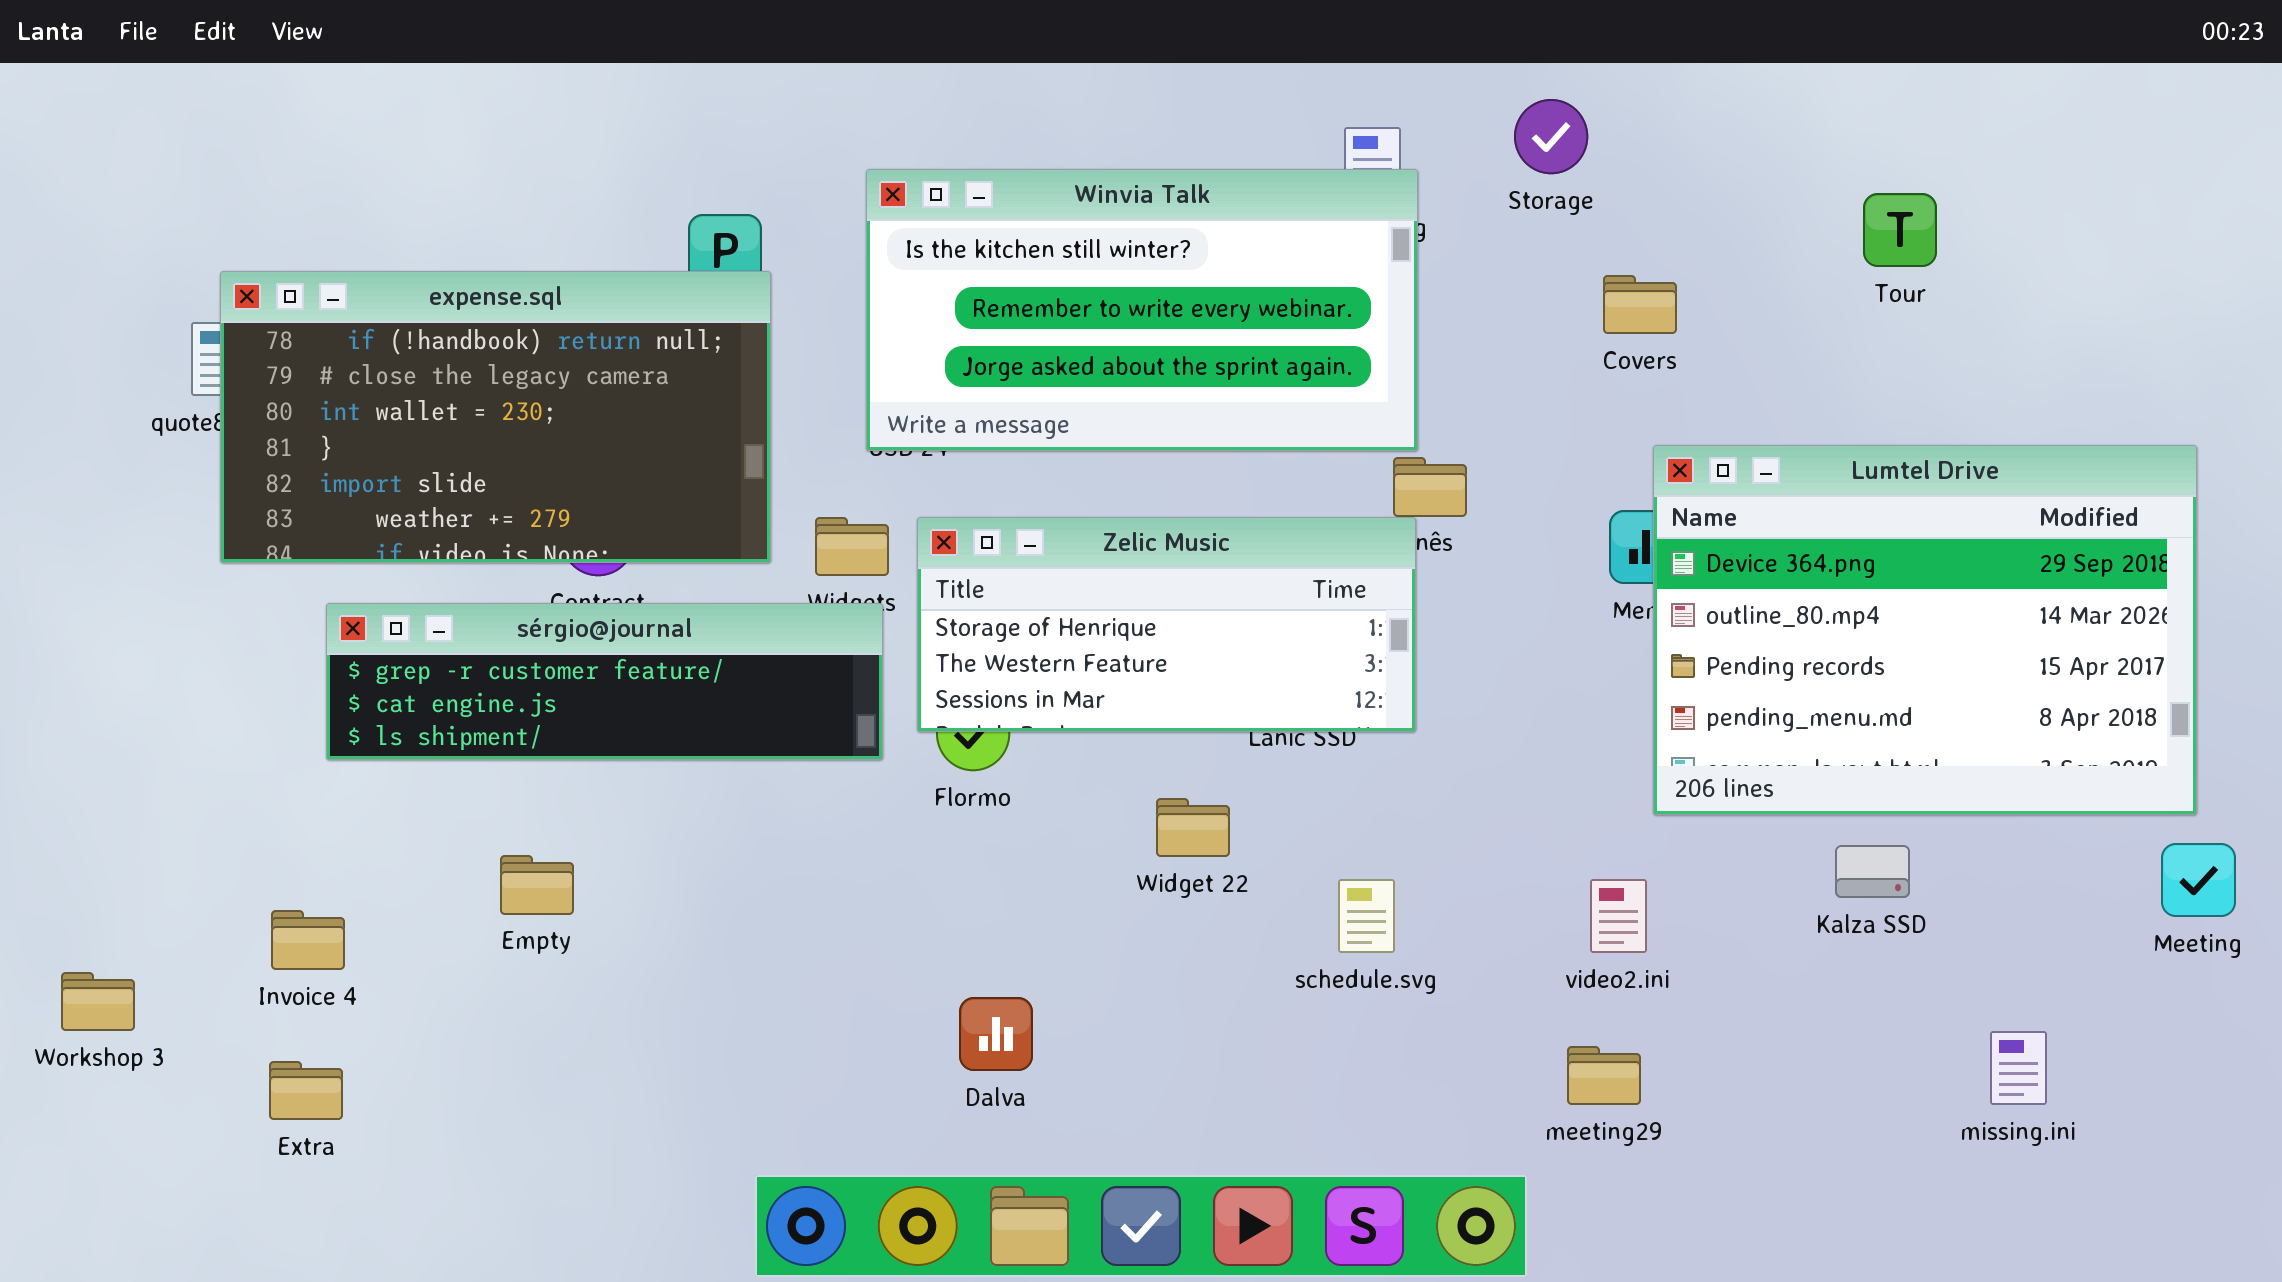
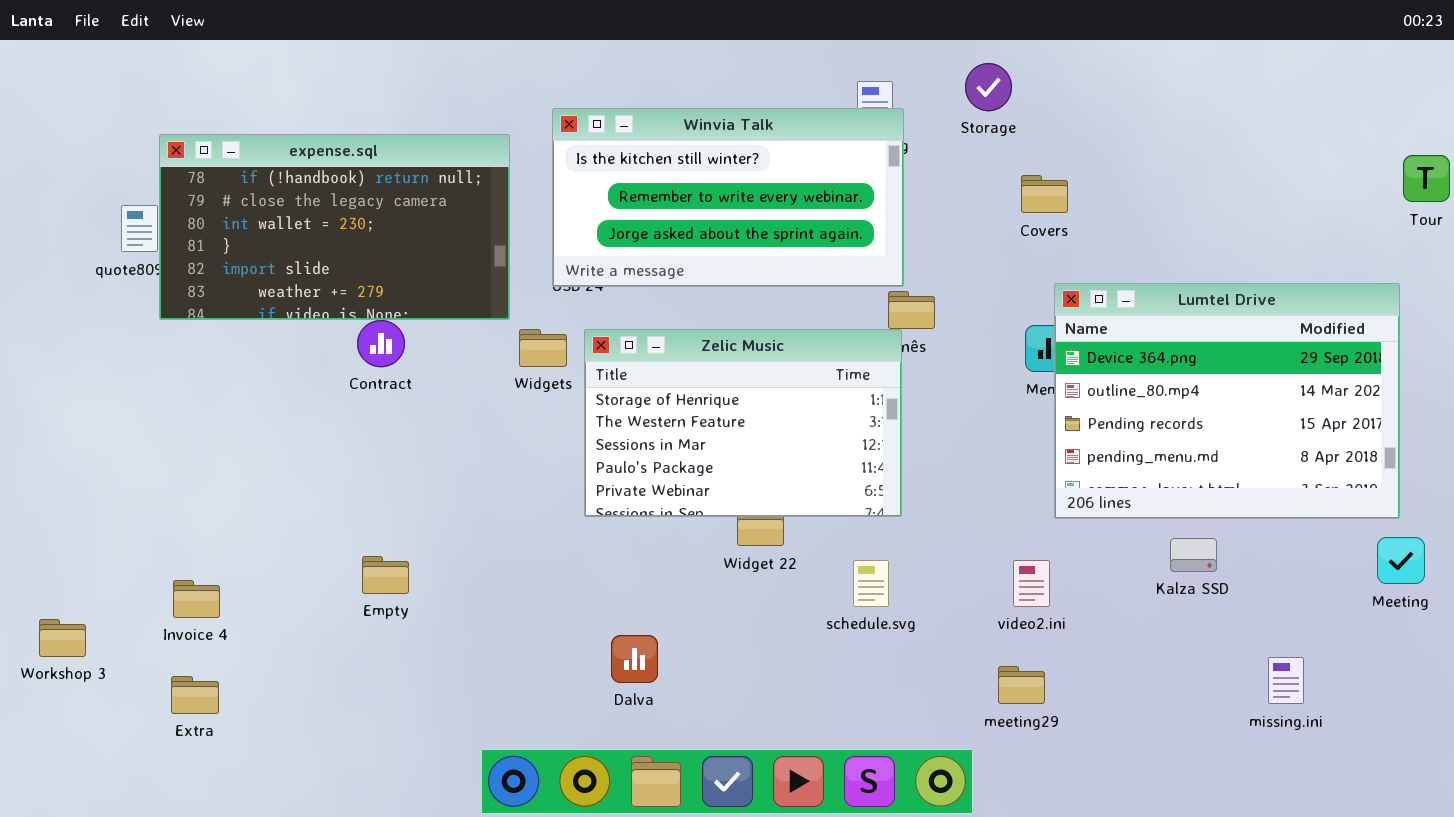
Tour: [1863,193,1937,267] -> [1403,155,1450,202], moved
expense.sql: [220,271,771,563] -> [159,134,510,320], moved
Zelic Music: [917,517,1416,732] -> [584,329,902,517], resized
sérgio@journal: [326,603,883,760] -> none, closed
Empty: [500,855,574,915] -> [362,556,409,594], moved

